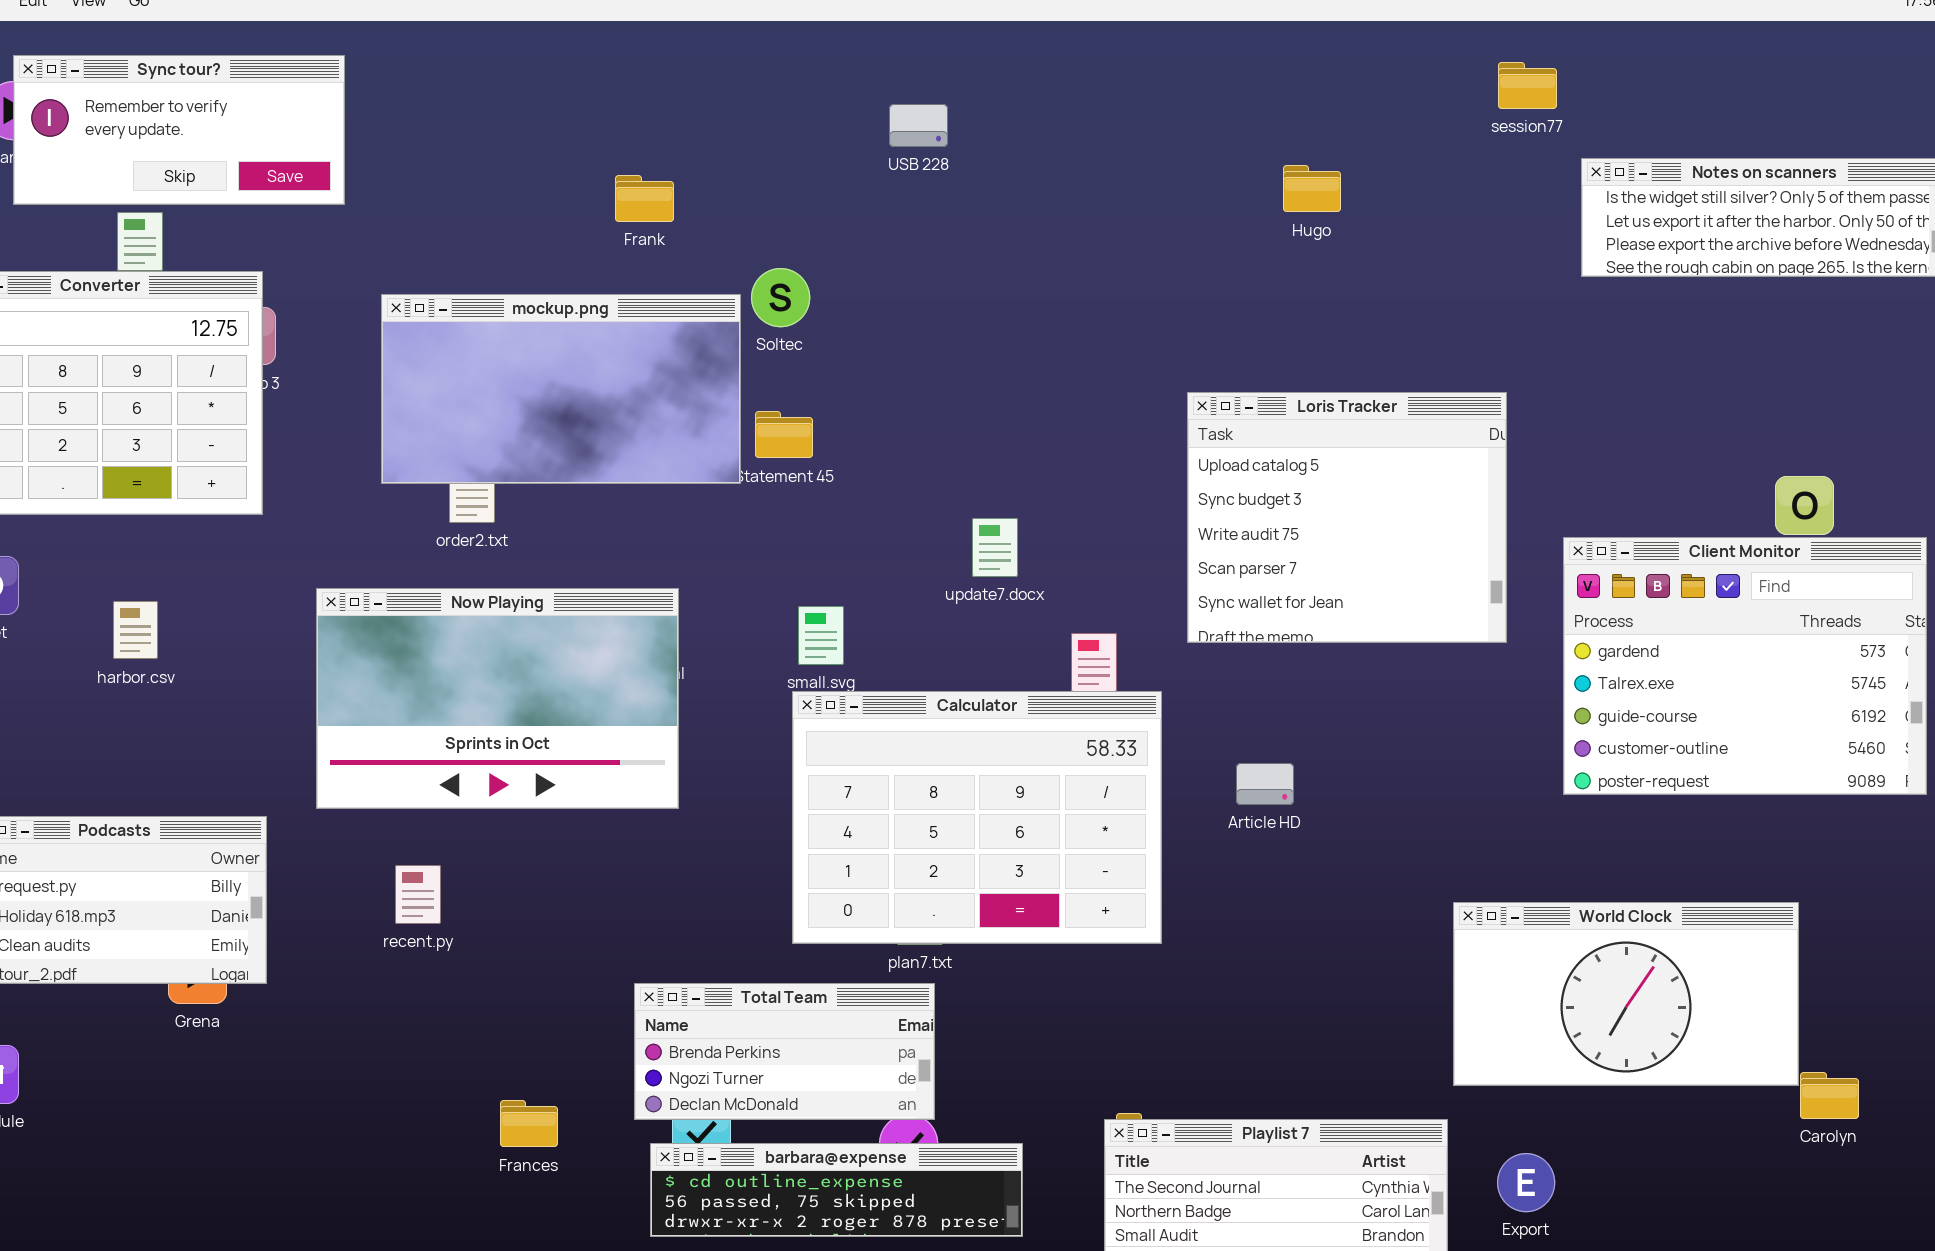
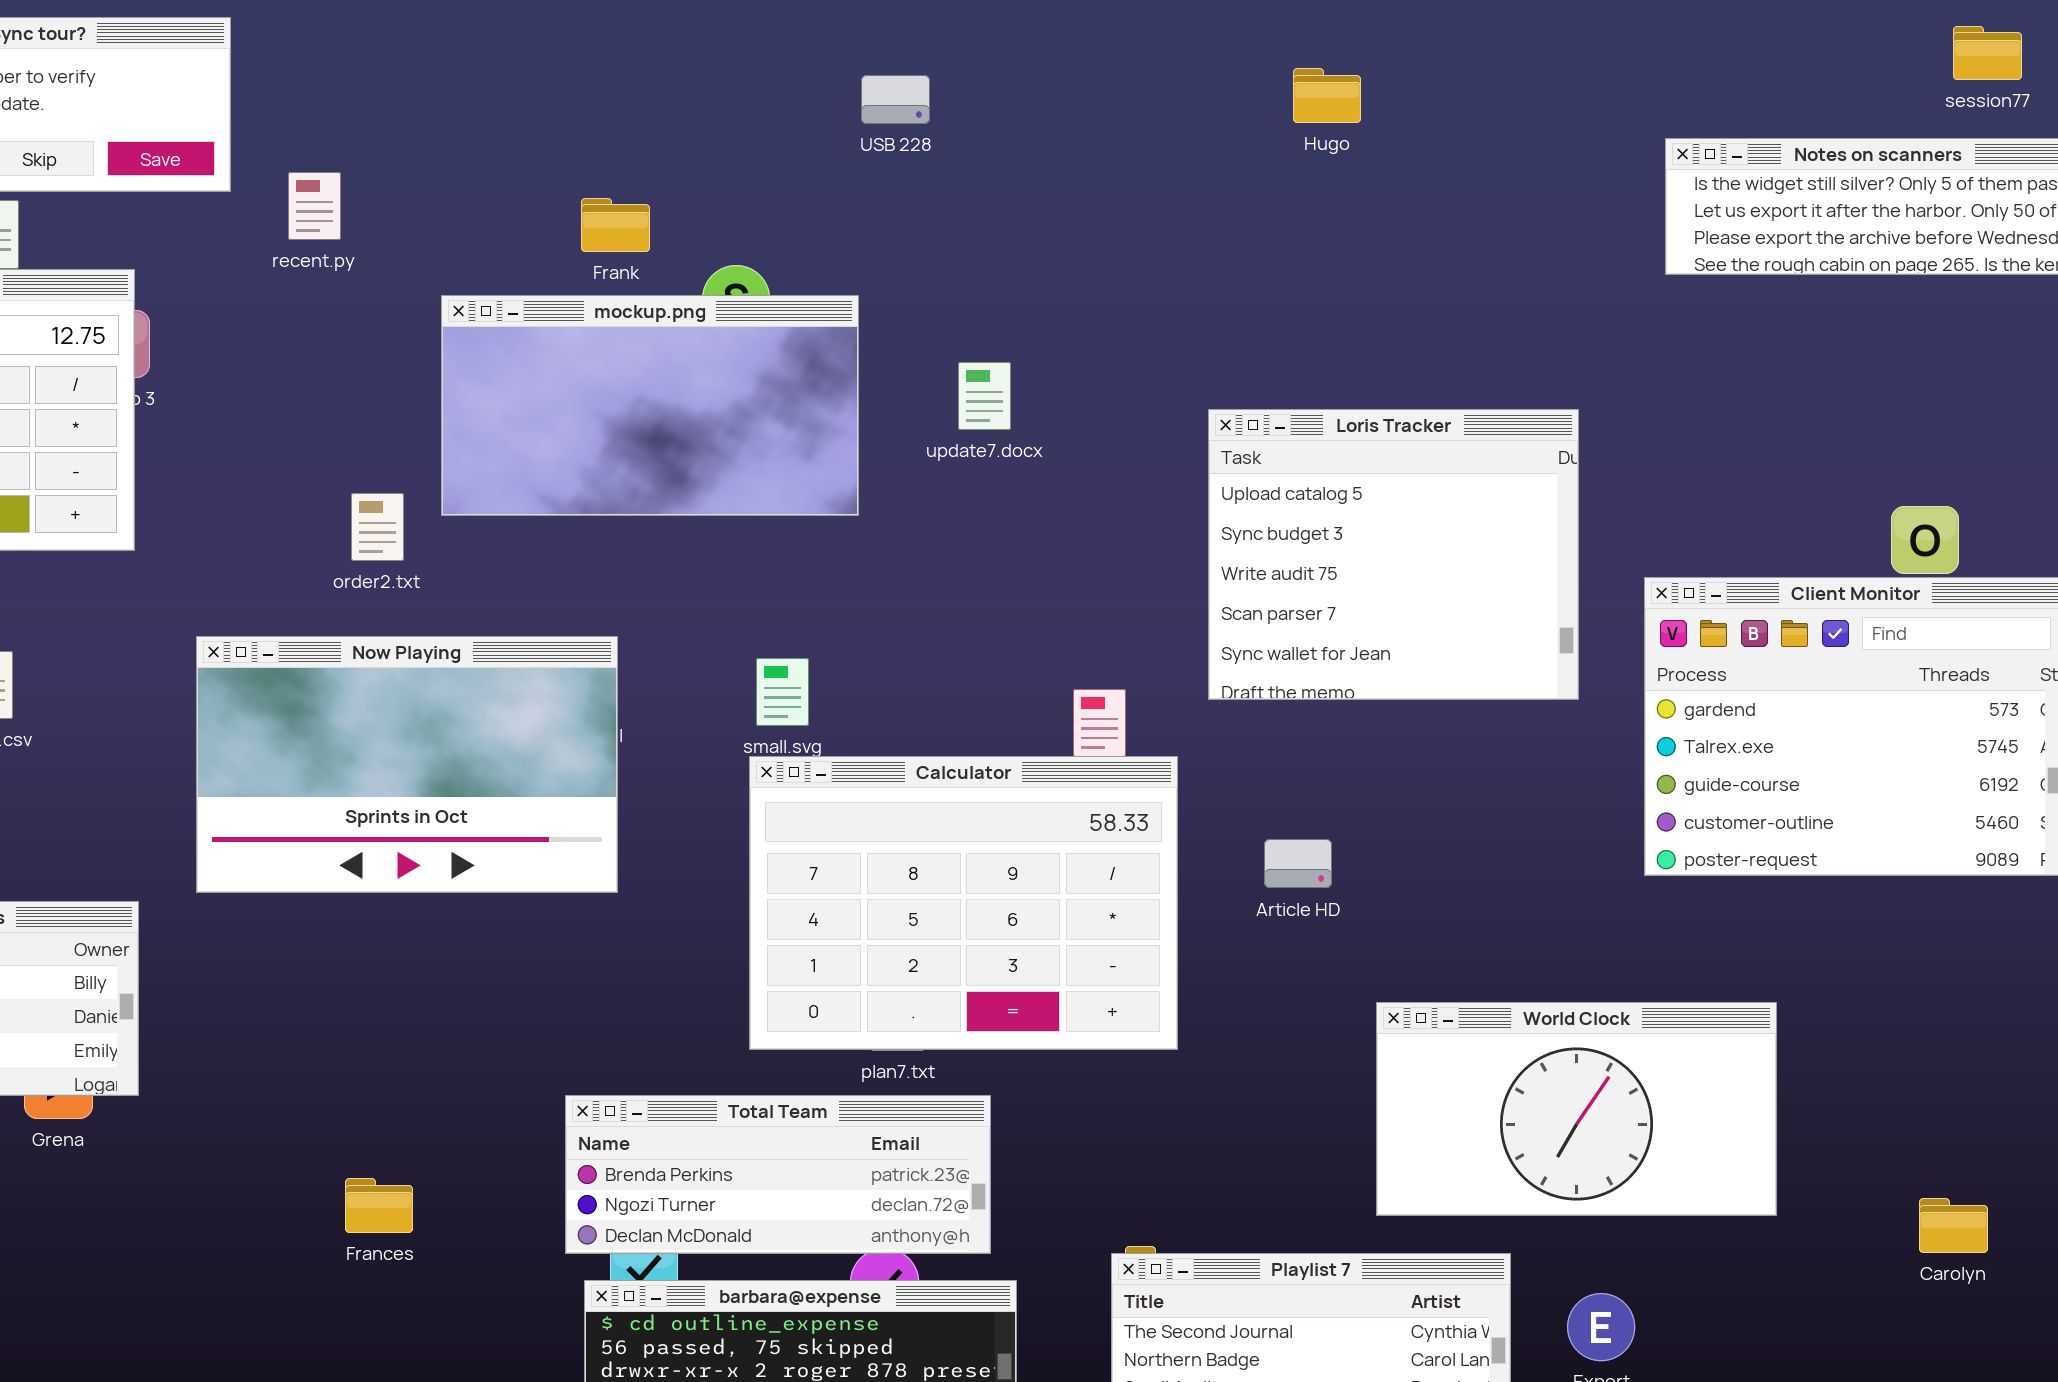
session77: [1498,62,1557,109] -> [1953,26,2022,80], moved
Hugo: [1283,165,1341,212] -> [1293,68,1361,123], moved
Frank: [615,175,674,222] -> [581,198,650,252], moved
mockup.png: [381,294,741,484] -> [441,295,859,516], moved
update7.docx: [972,518,1018,577] -> [958,362,1011,430], moved
recent.py: [395,865,441,924] -> [288,172,341,240], moved
World Clock: [1453,902,1799,1086] -> [1376,1002,1777,1216], moved
Total Team: [634,983,935,1120] -> [565,1095,991,1254], resized
Frances: [500,1100,558,1147] -> [345,1178,413,1233], moved

